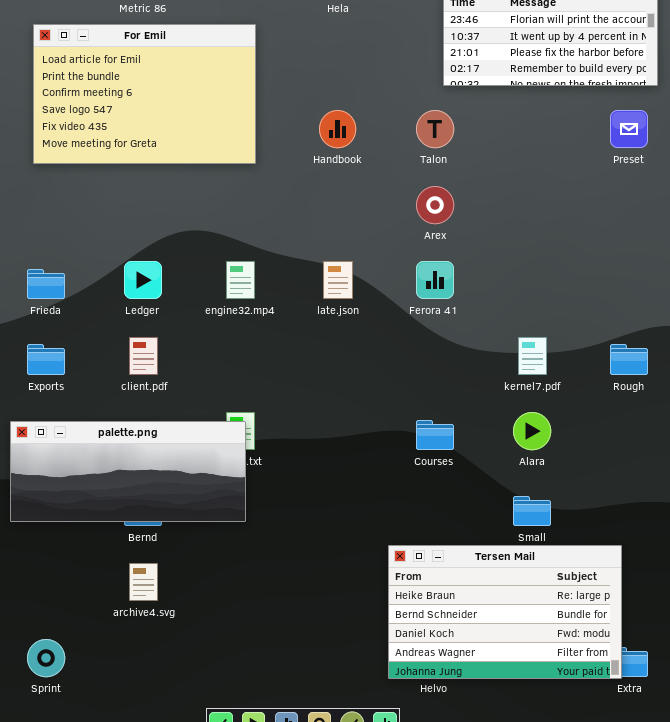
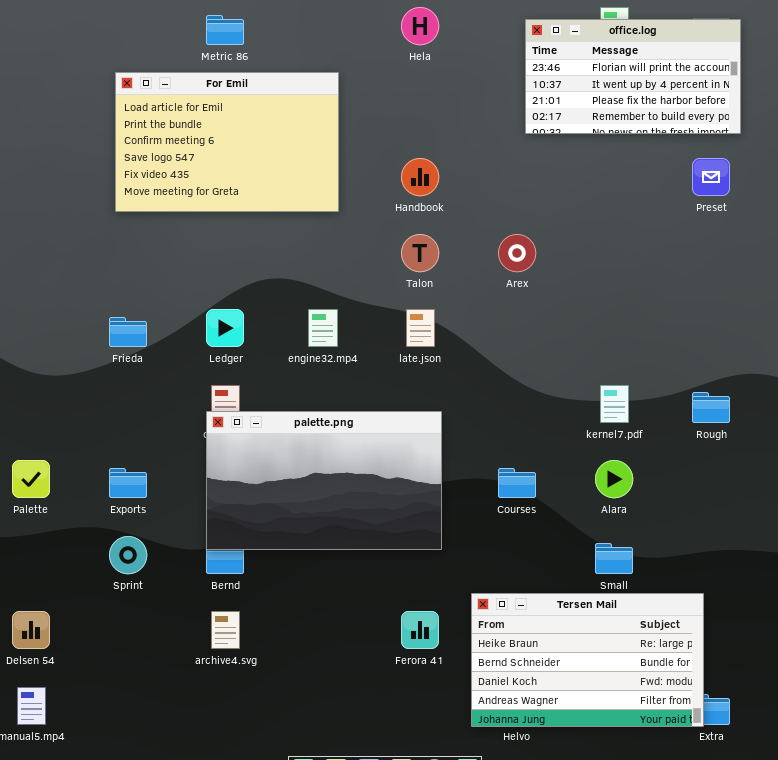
Talon: [416,110,454,148] -> [401,234,439,272], moved
Ferora 41: [416,261,454,299] -> [401,611,439,649], moved
Exports: [27,344,65,375] -> [109,468,147,498], moved
palette.png: [10,421,246,522] -> [206,411,442,550], moved, resized
Sprint: [27,639,65,677] -> [109,536,147,574], moved

